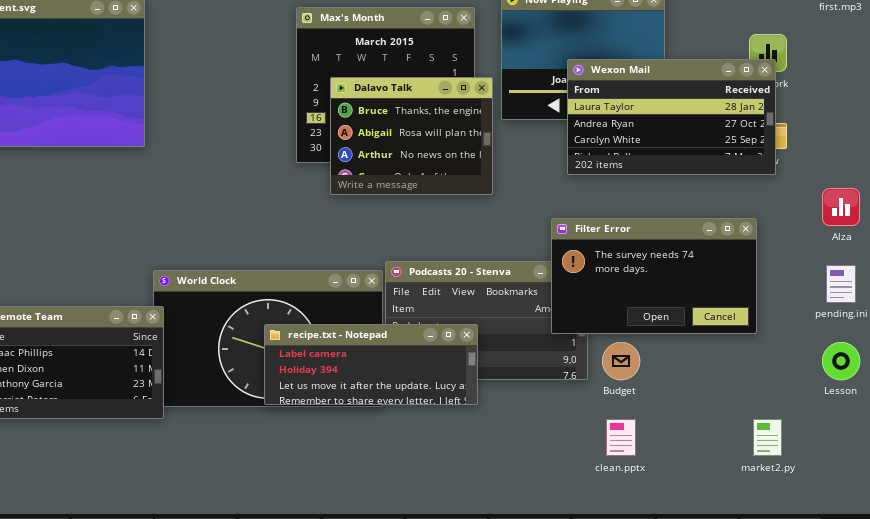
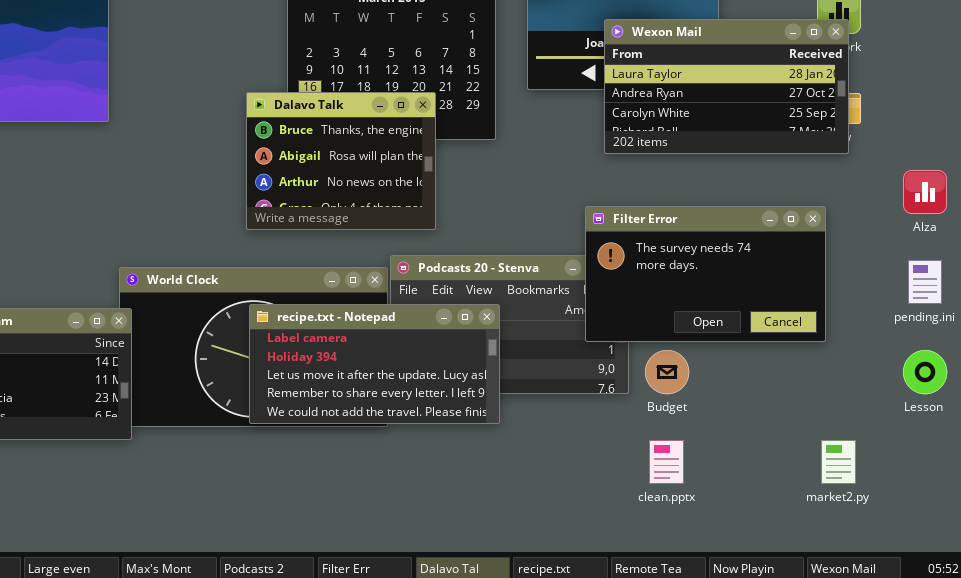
Dalavo Talk: [330,77,493,195] -> [246,92,436,230], moved
recipe.txt - Notepad: [264,324,478,405] -> [249,304,500,424], resized

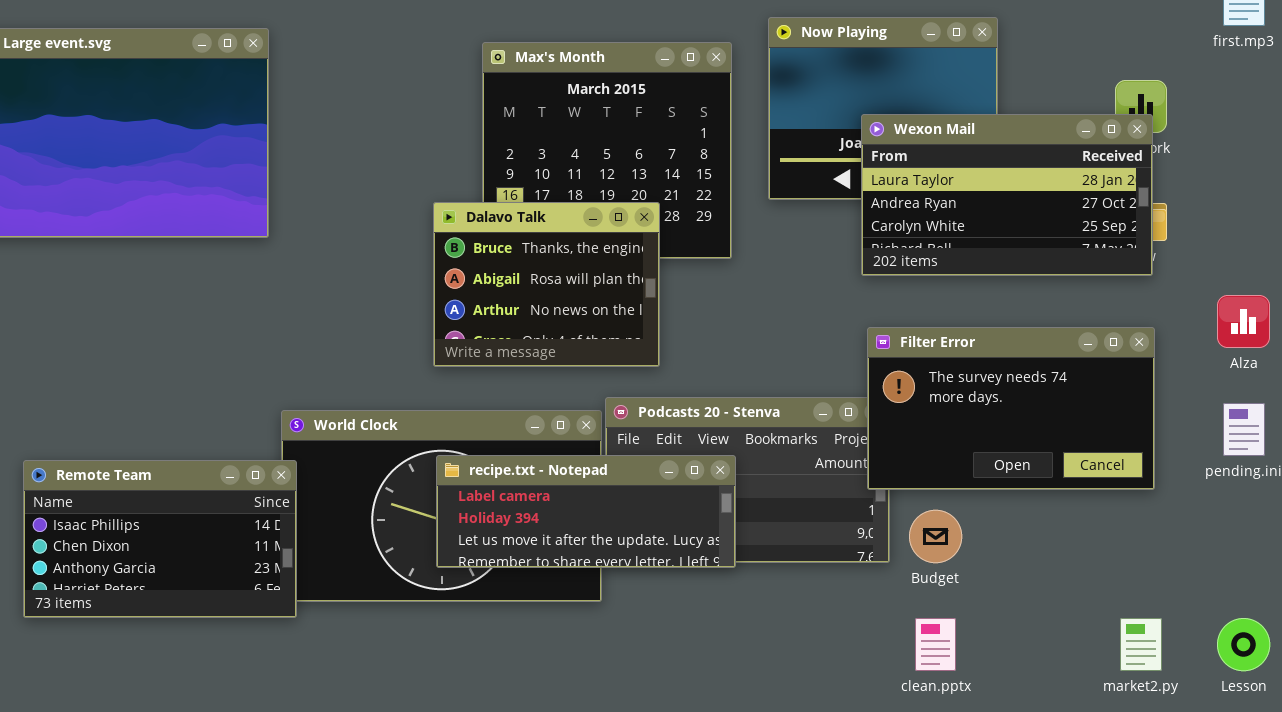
Filter Error: [585,206,826,342] -> [867,327,1155,490], moved
recipe.txt - Notepad: [249,304,500,424] -> [436,455,736,568], resized
Lesson: [903,350,947,394] -> [1217,618,1270,671], moved

